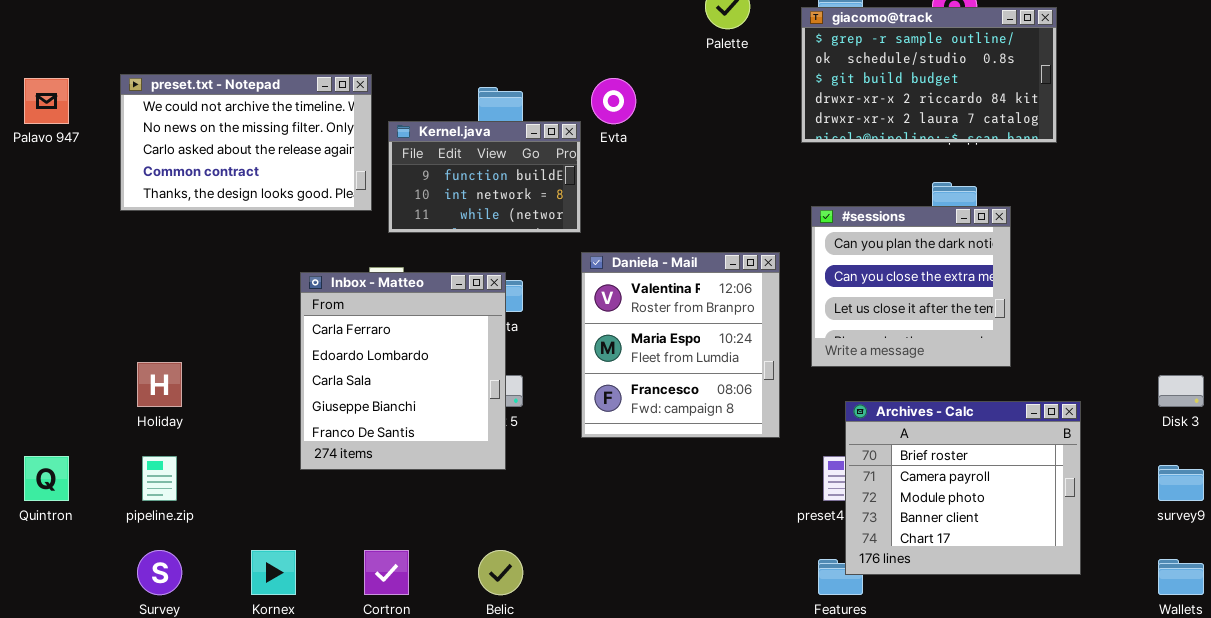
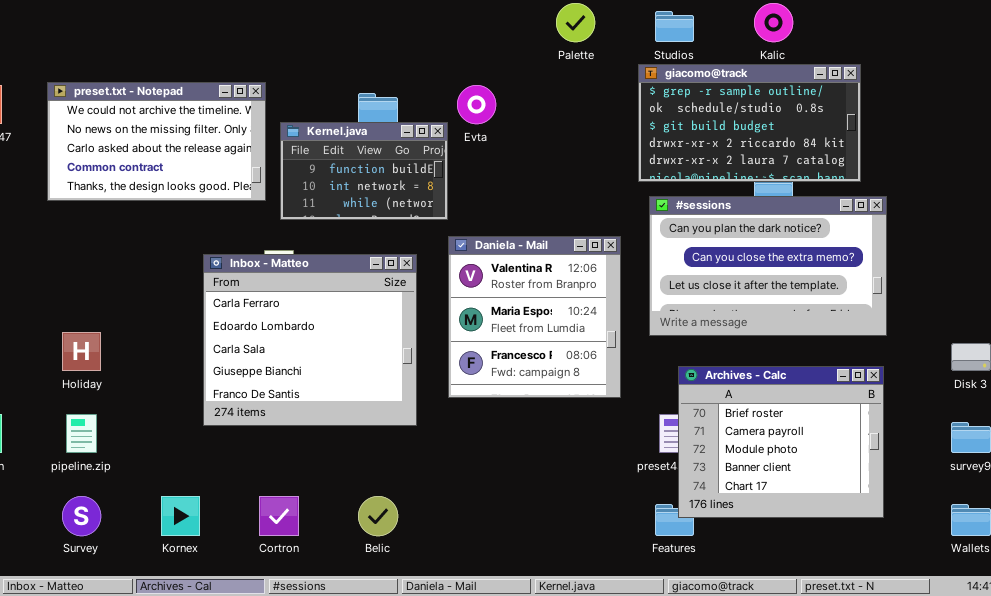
giacomo@track: [801,7,1057,143] -> [638,64,861,182], moved
#sessions: [811,206,1011,367] -> [649,196,887,336], resized
Inbox - Matteo: [300,272,506,470] -> [203,254,417,426], resized

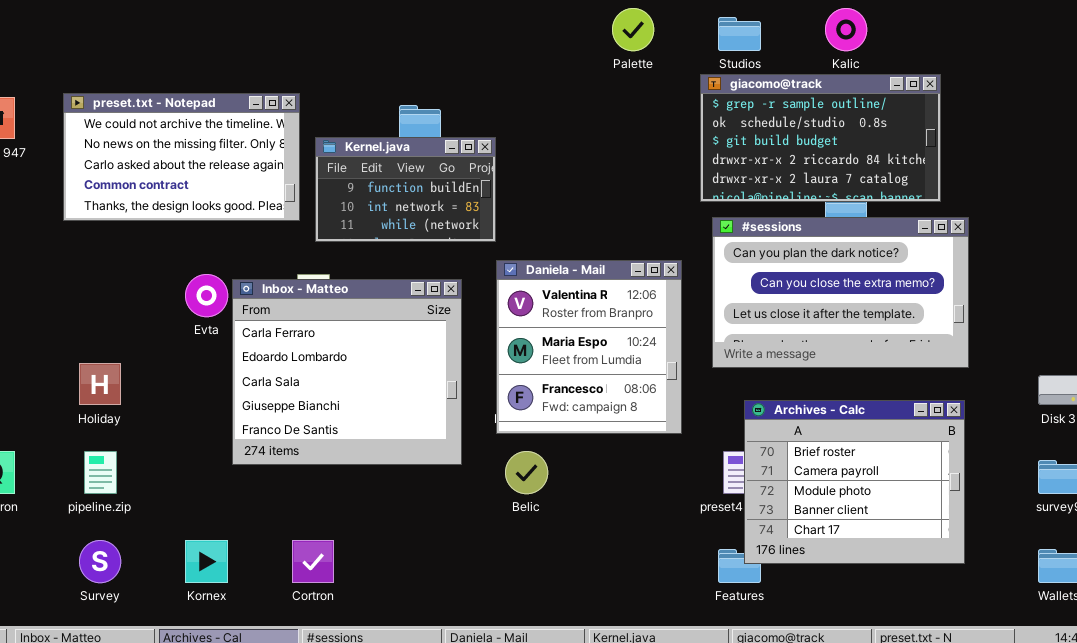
Evta: [457,85,496,124] -> [185,274,228,317], moved
Belic: [358,496,398,536] -> [505,451,548,494], moved

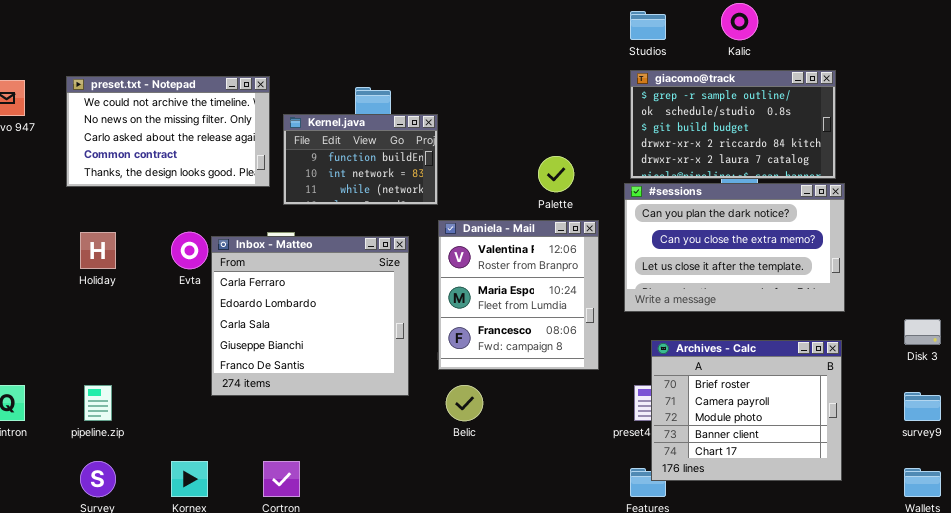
Palette: [612,8,654,51] -> [538,156,574,192], moved
giacomo@track: [700,74,941,202] -> [630,70,836,179], moved
Holiday: [79,363,121,405] -> [80,232,116,269], moved

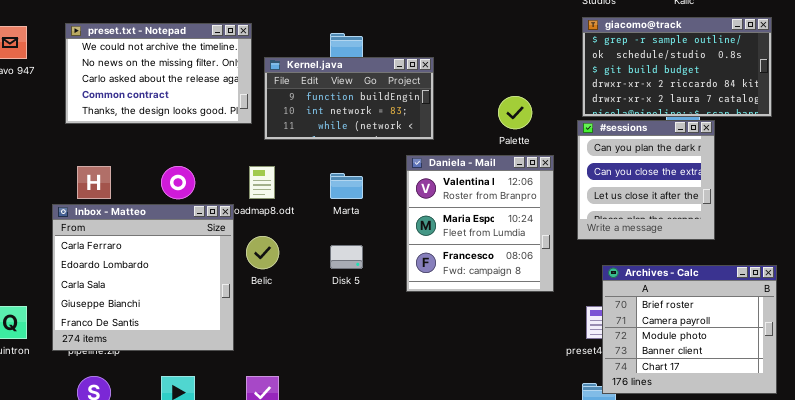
Kernel.java: [283,114,438,205] -> [264,57,434,140], resized
#sessions: [624,183,845,312] -> [577,120,715,240], resized
Inbox - Matteo: [211,236,409,396] -> [52,204,234,351], moved
Belic: [446,385,483,421] -> [246,236,279,269], moved

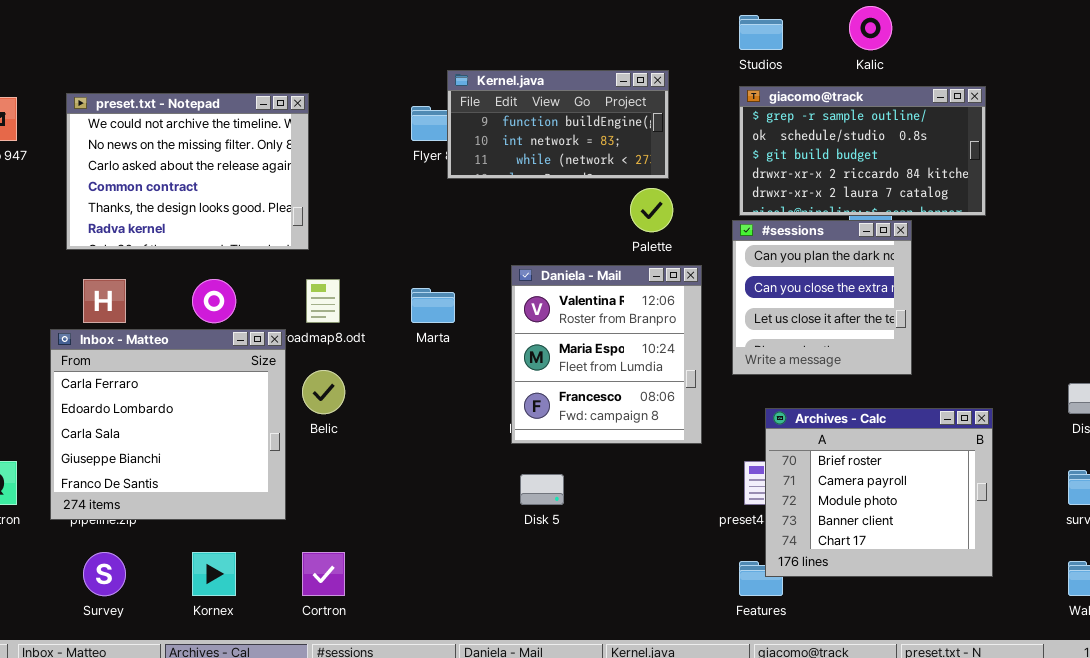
preset.txt - Notepad: [65,23,252,124] -> [66,93,309,250], resized
Kernel.java: [264,57,434,140] -> [447,70,669,179], moved
Disk 5: [330,245,363,269] -> [520,474,564,505], moved

